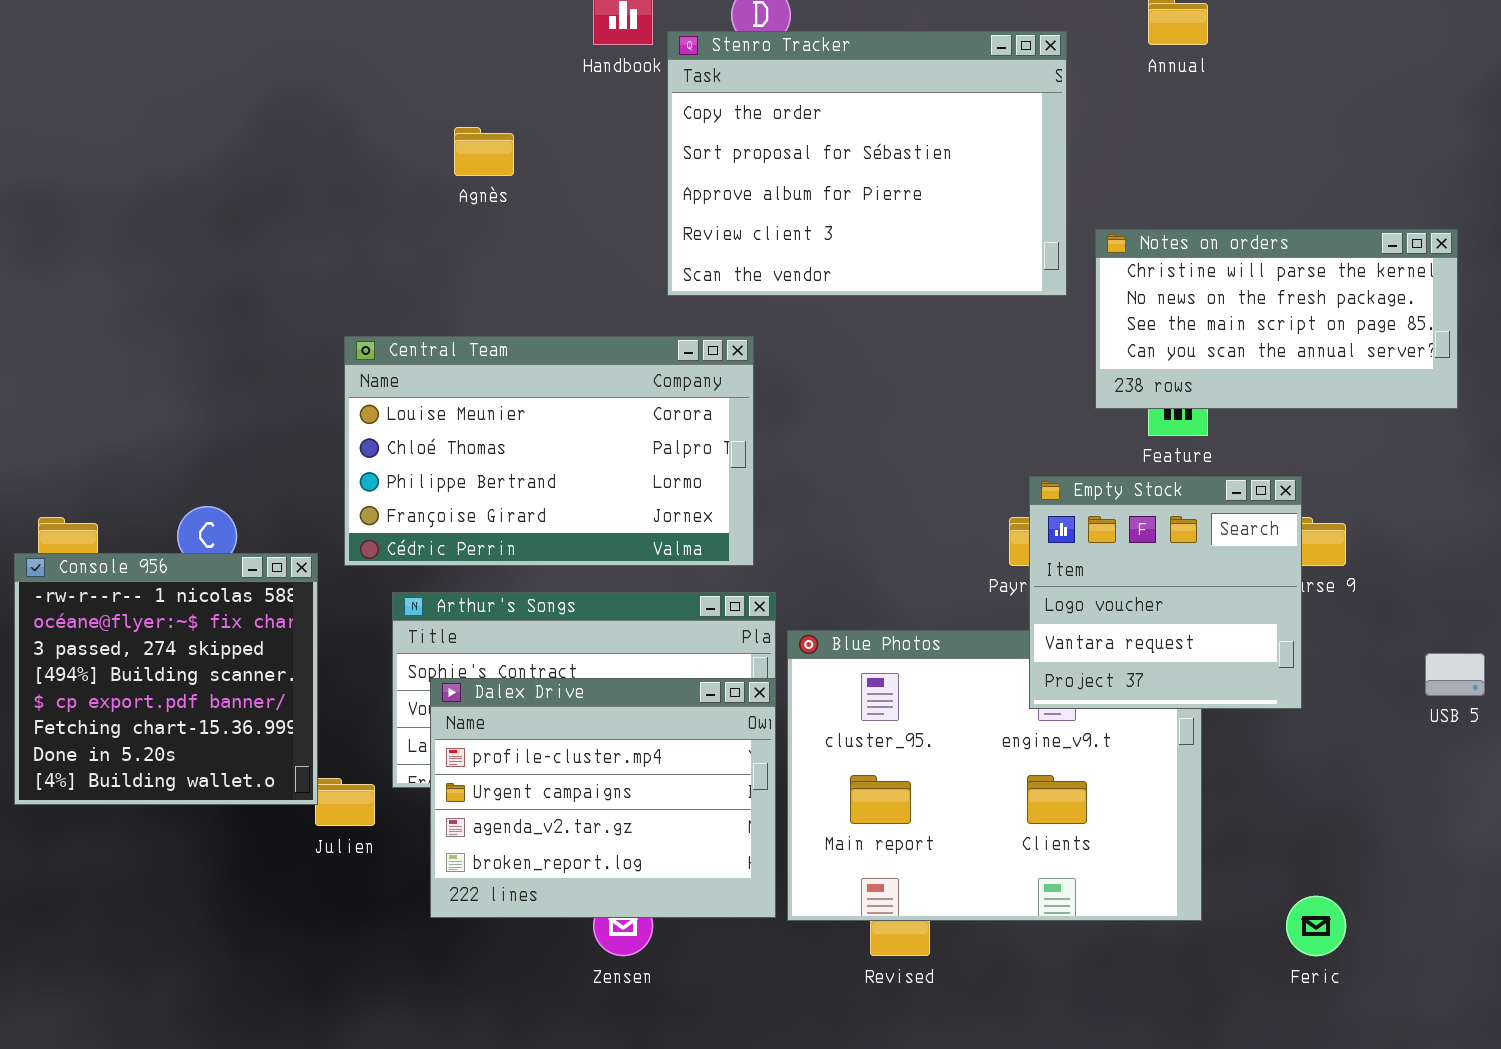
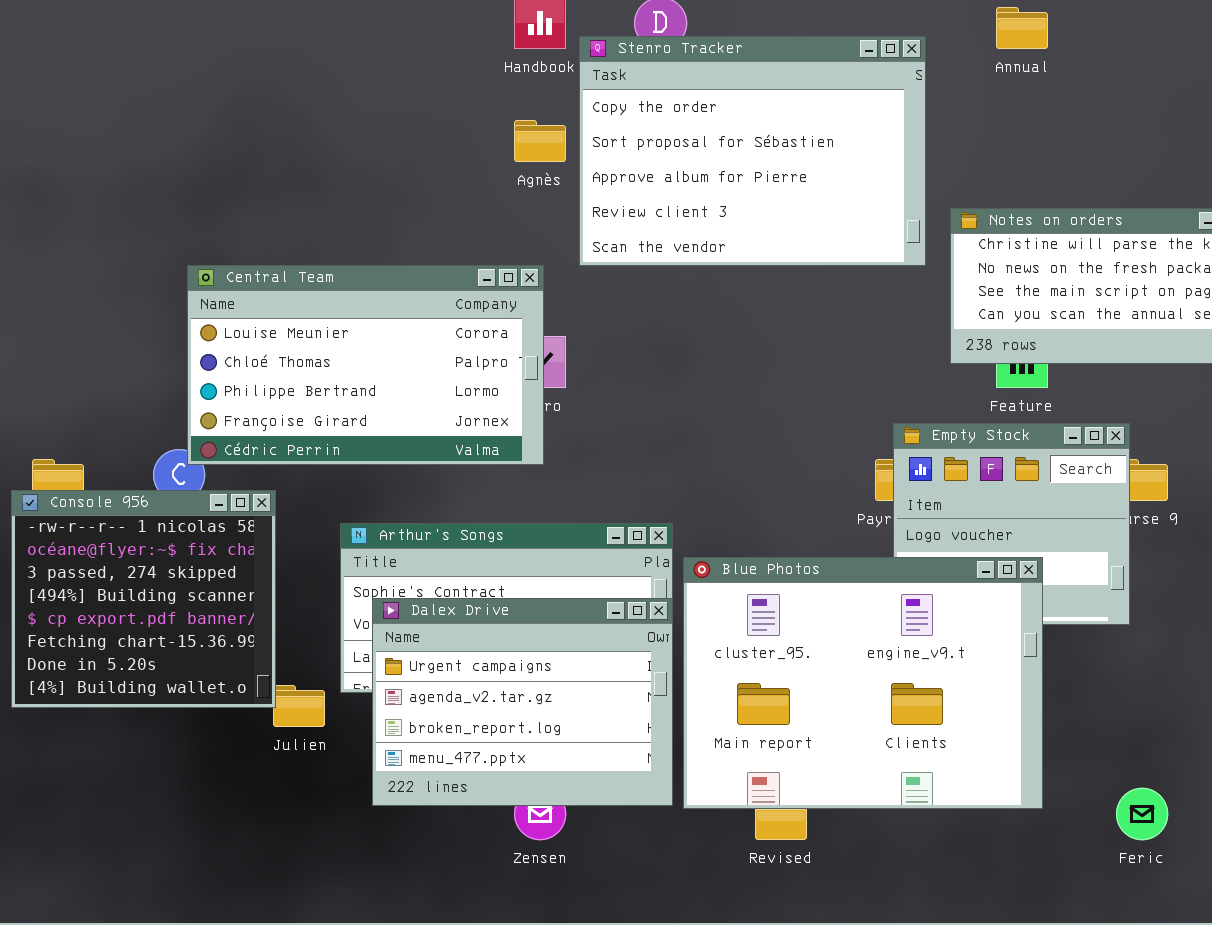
Agnès: [454,127,514,176] -> [514,120,566,162], moved
Central Team: [344,336,754,566] -> [187,265,544,465], moved
Blue Photos: [787,630,1202,921] -> [683,557,1043,809], raised
Dalex Drive: [430,678,776,918] -> [372,598,673,806], scrolled down 1 row

